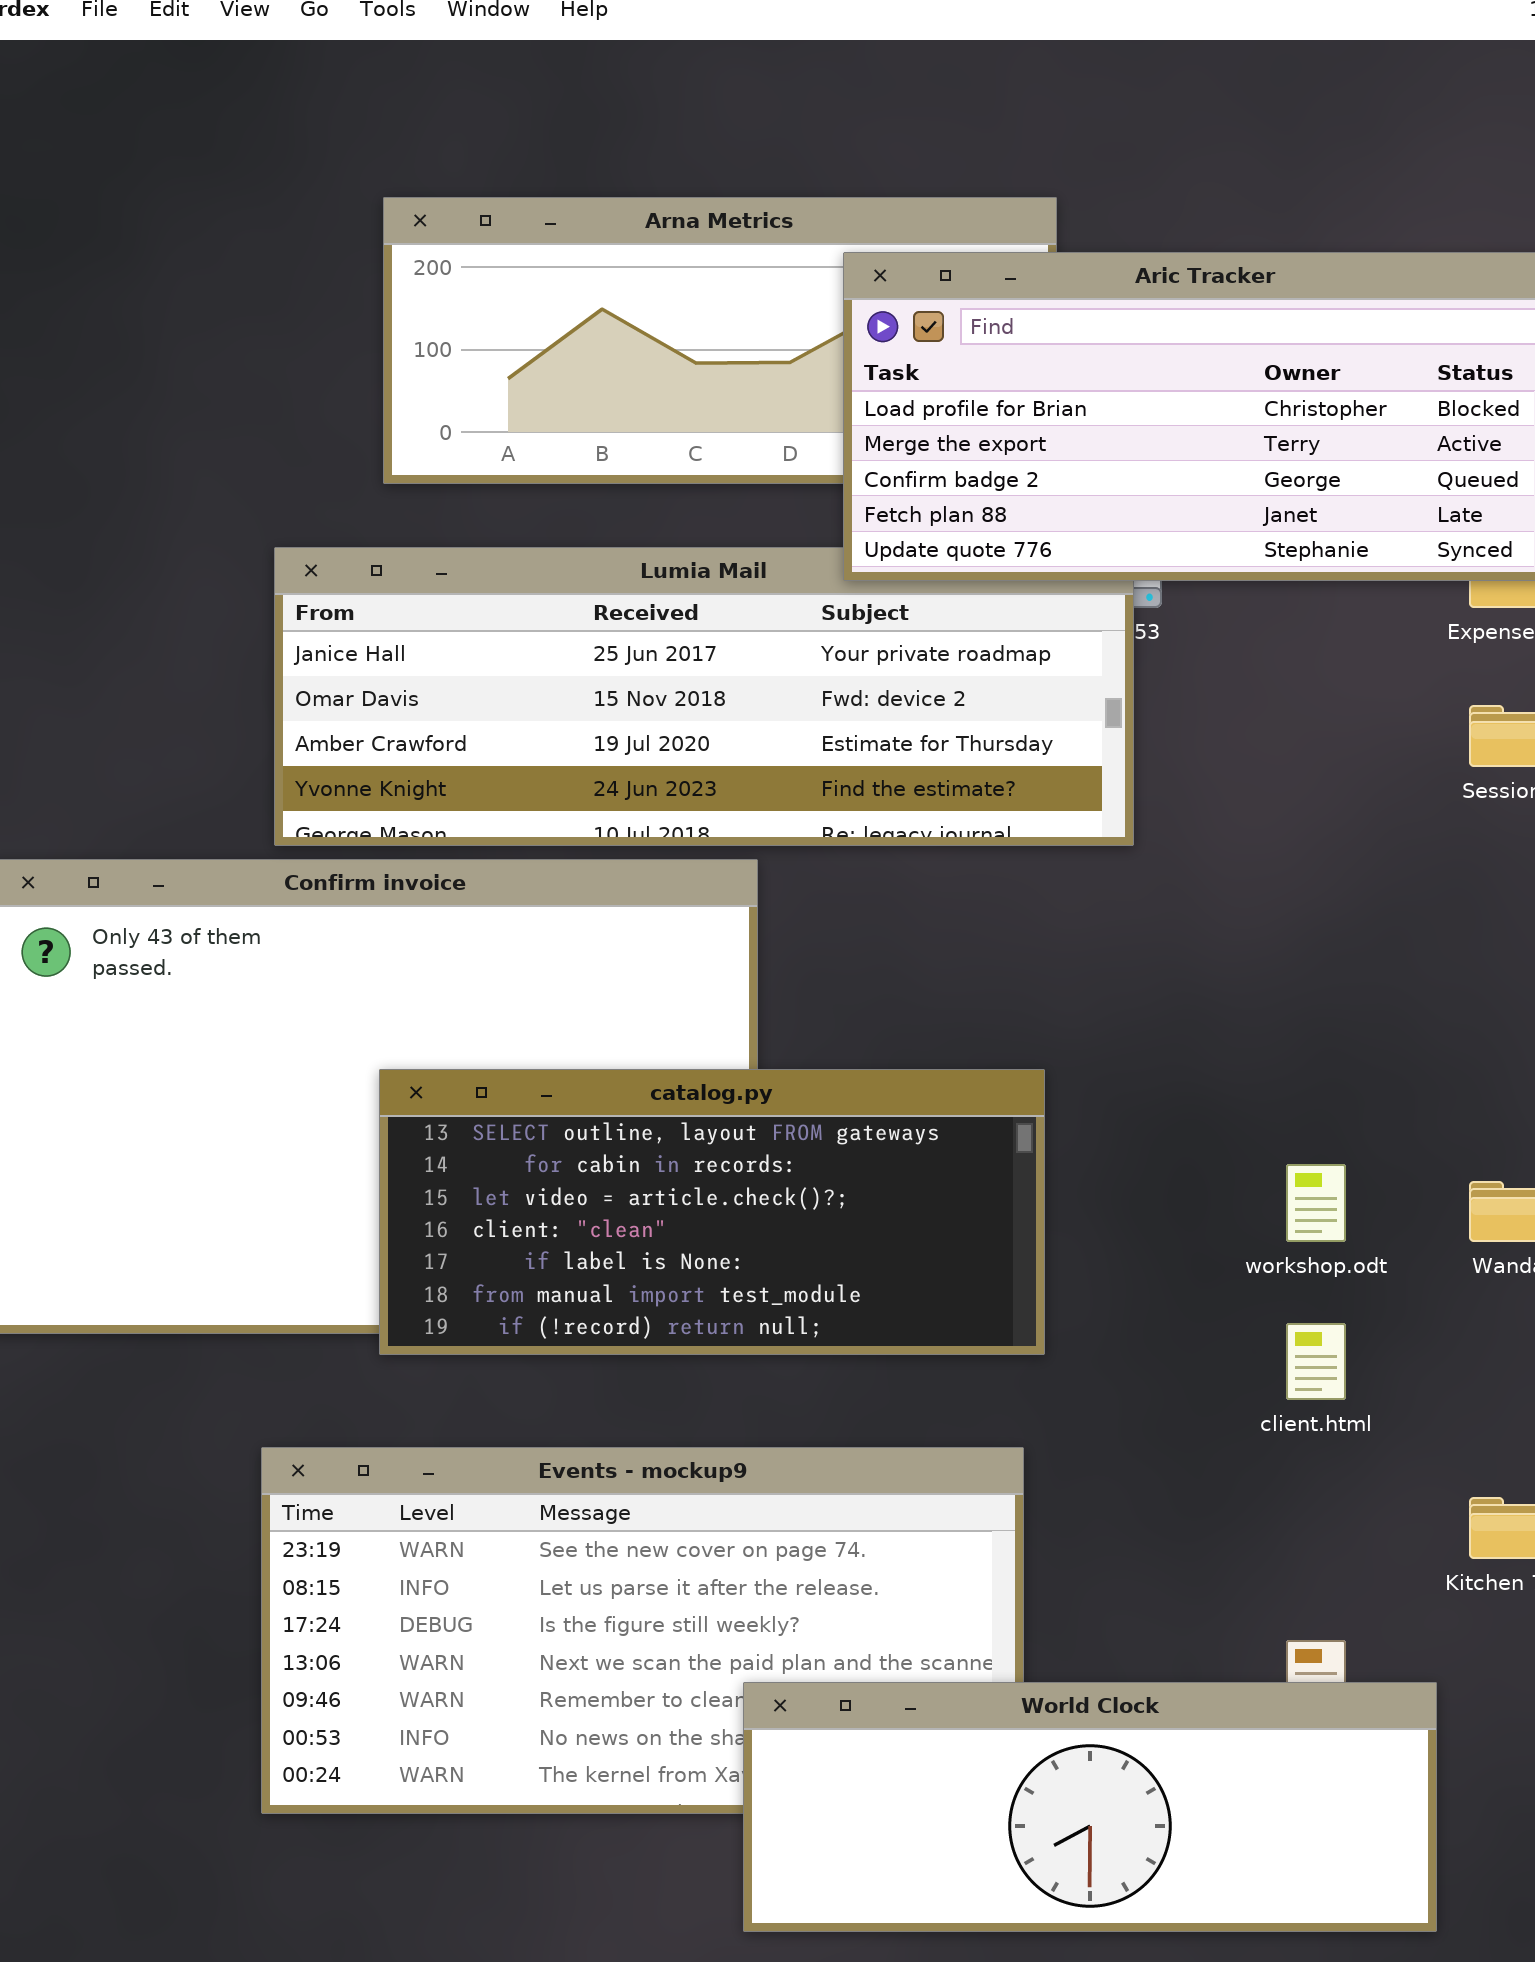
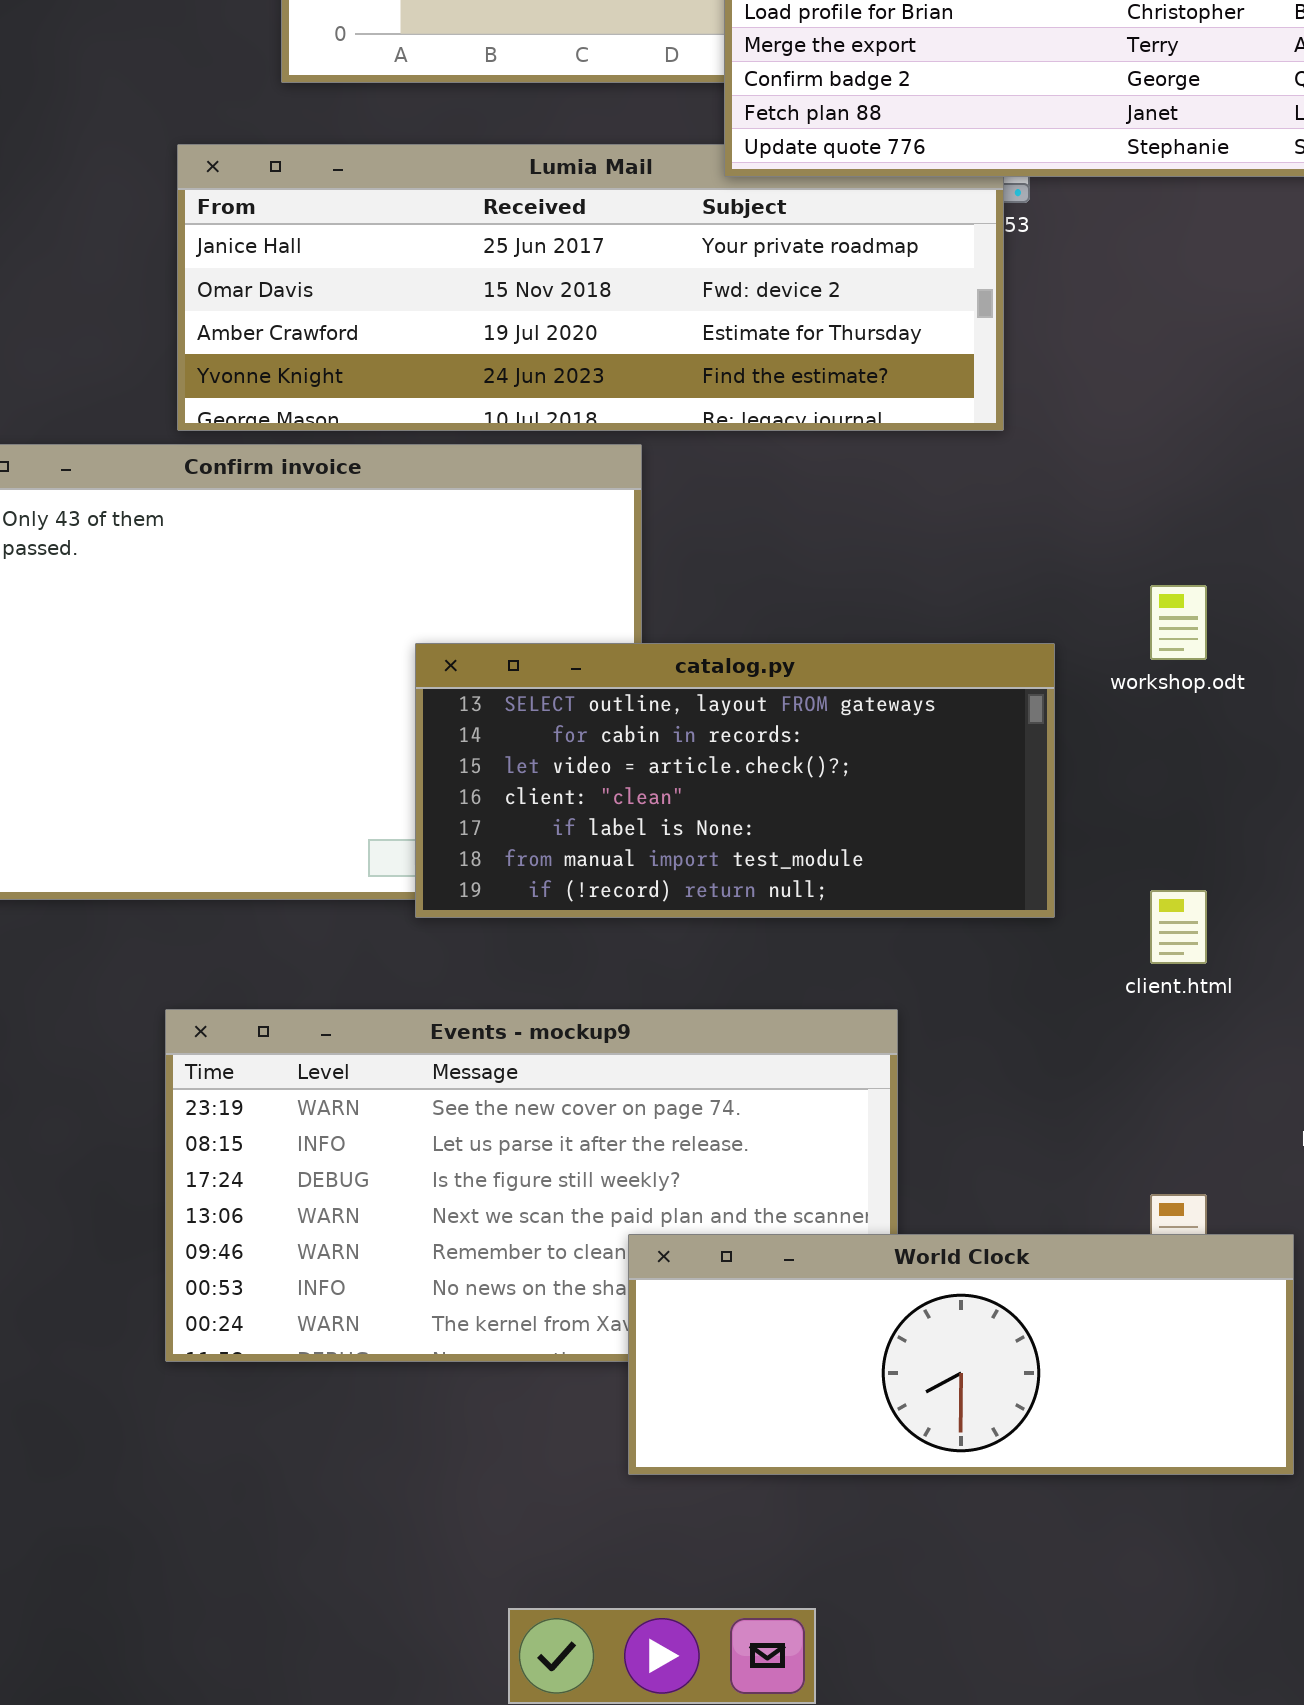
catalog.py: [379,1069,1045,1355] -> [415,643,1055,918], moved
workshop.odt: [1286,1164,1346,1242] -> [1150,585,1207,660], moved

